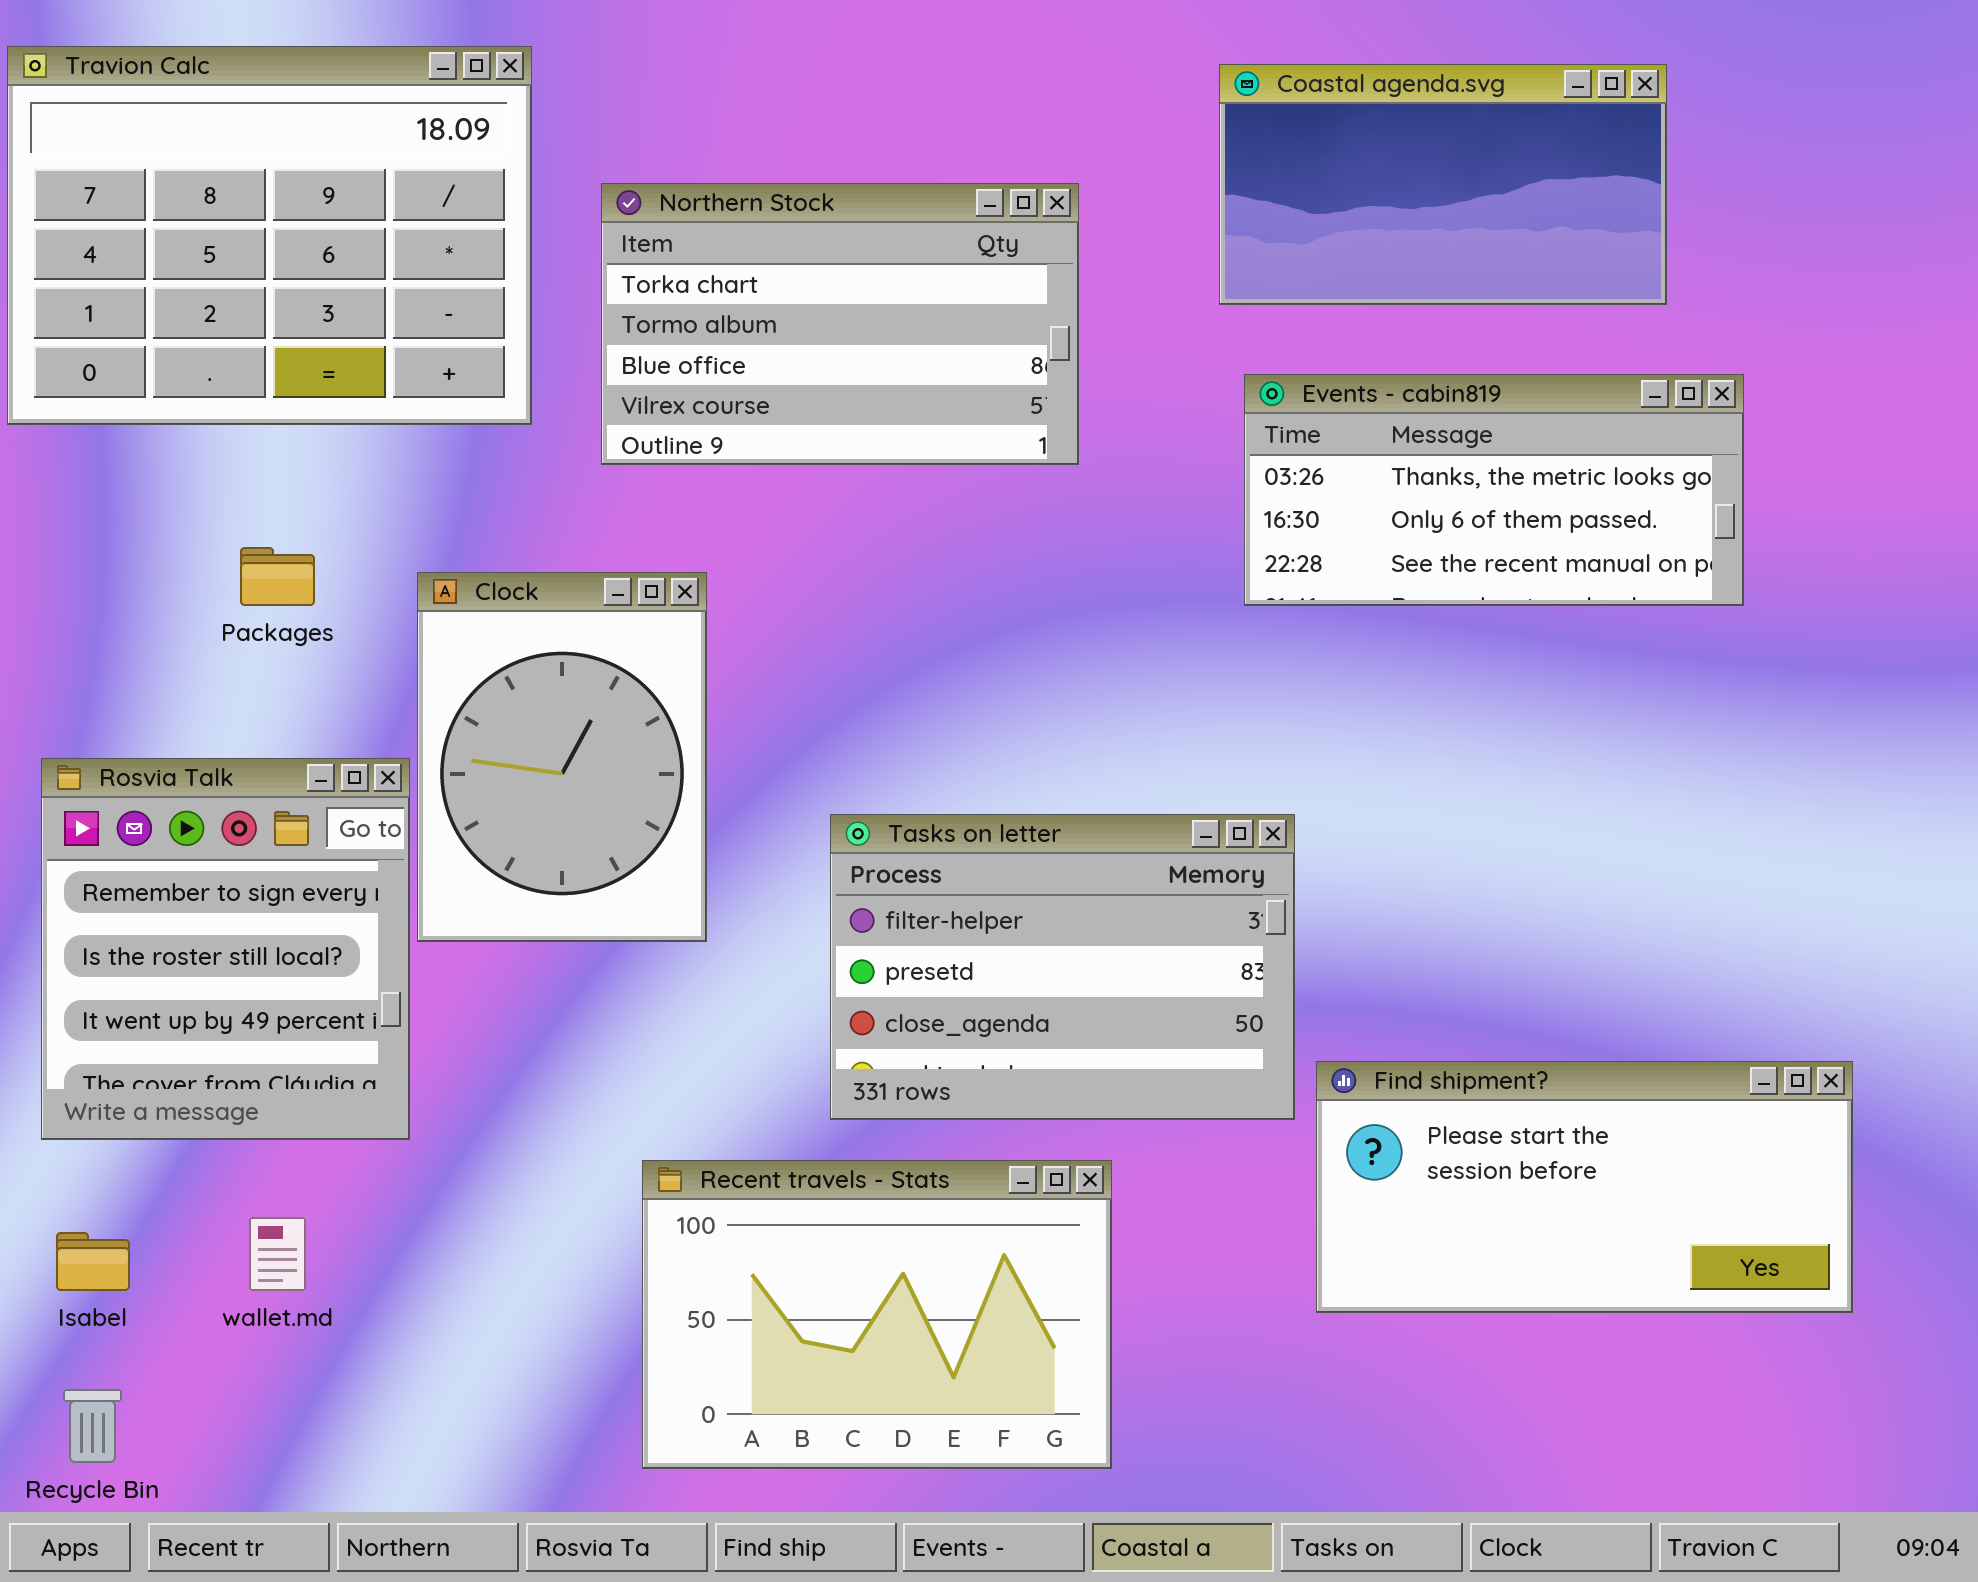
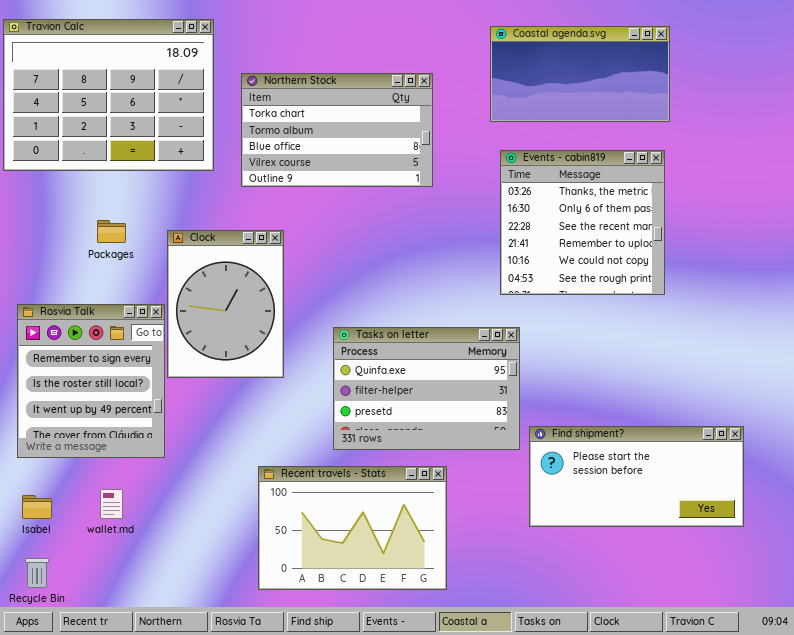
Events - cabin819: [1244,374,1744,606] -> [500,150,665,295], resized
Tasks on letter: [830,814,1295,1120] -> [333,327,520,450], scrolled up 1 row

